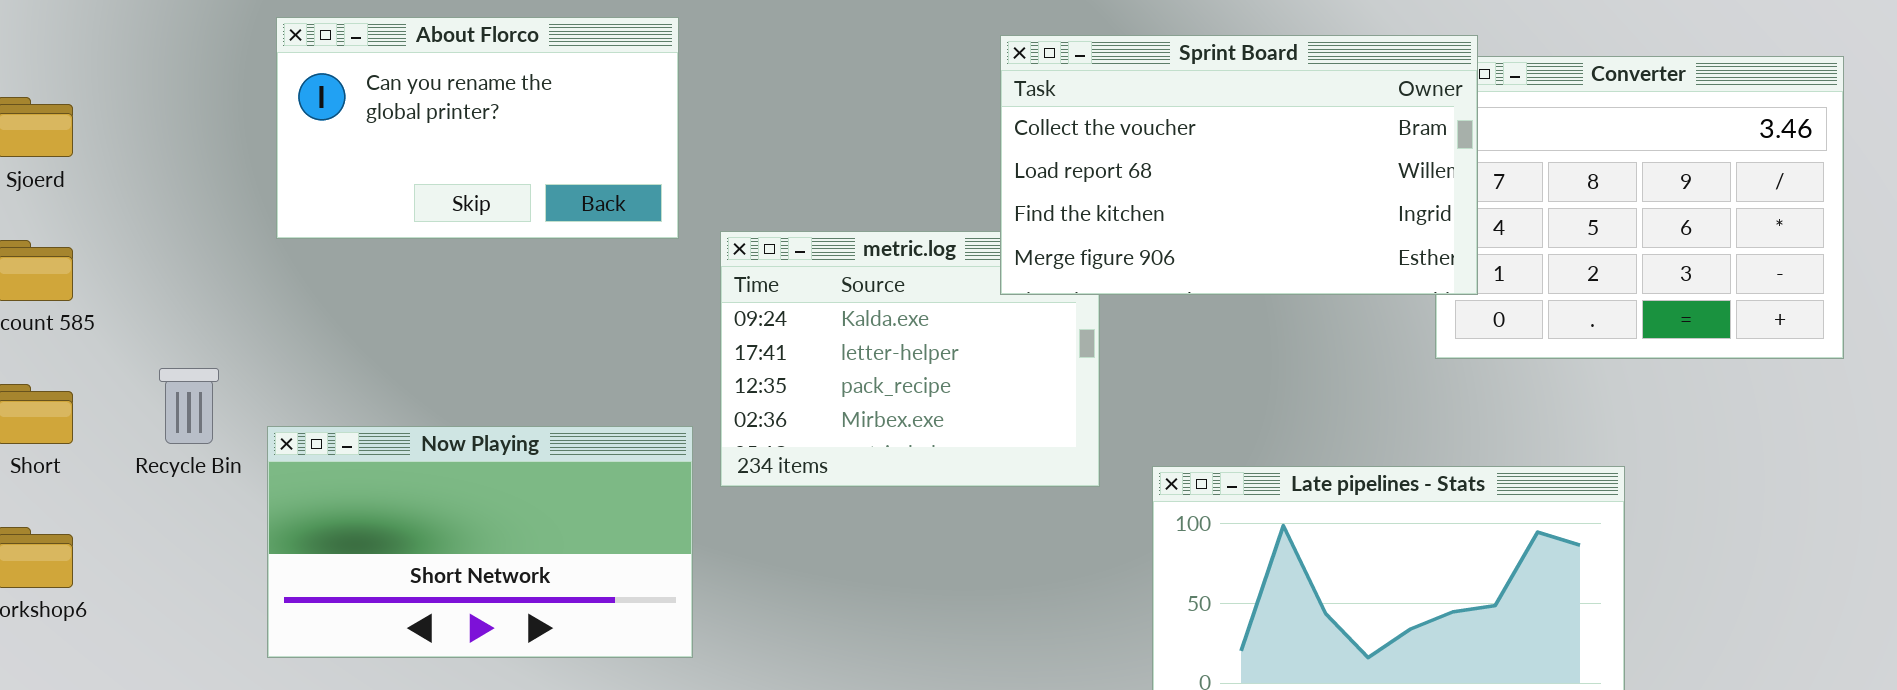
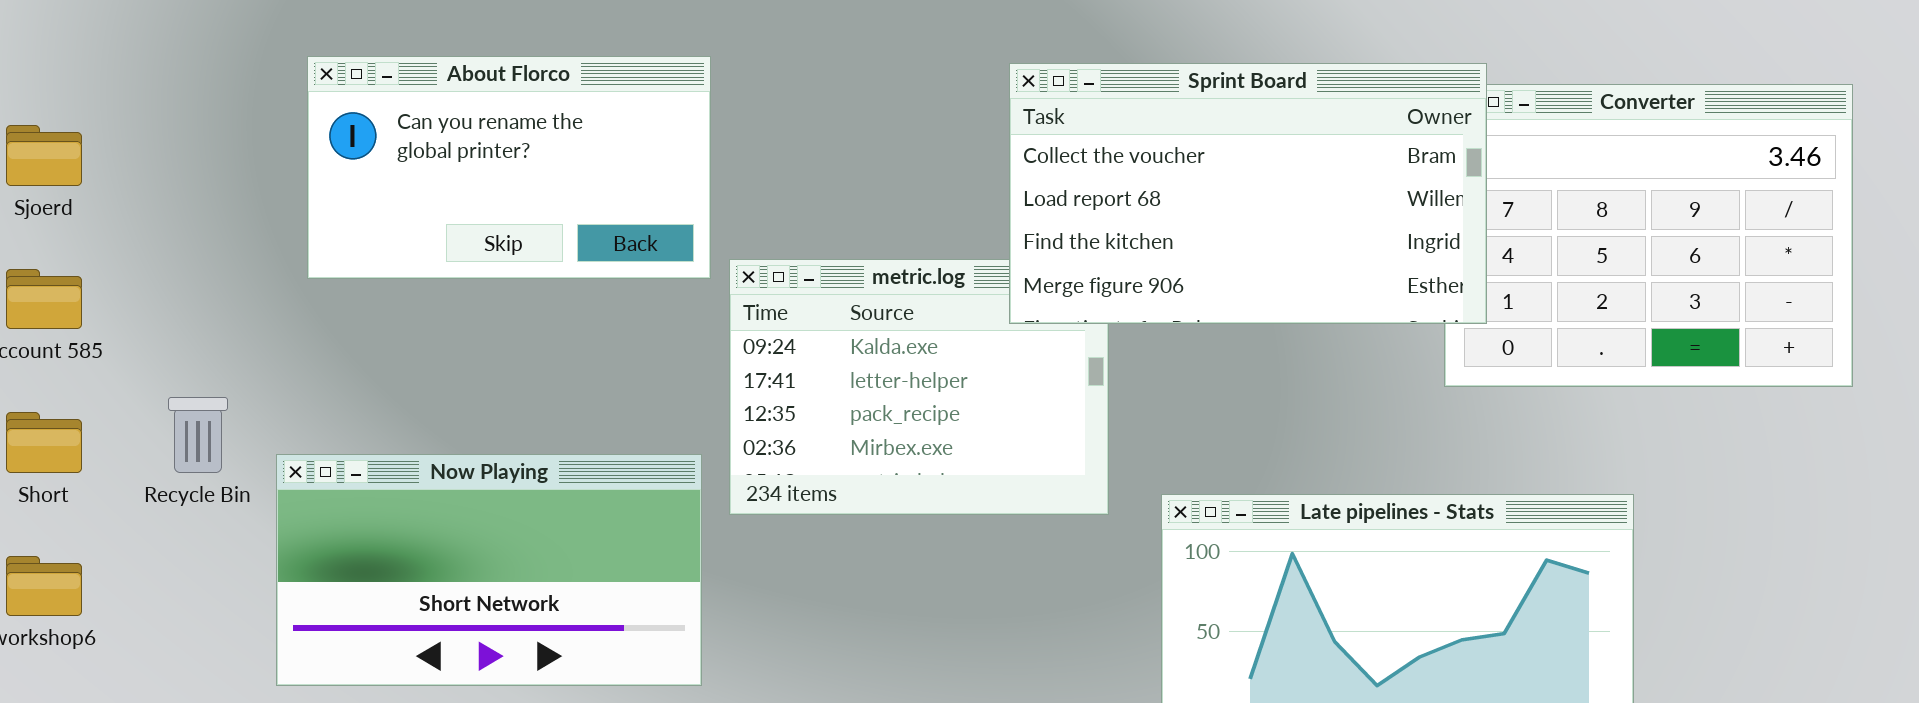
About Florco: [276,17,679,239] -> [307,56,711,279], moved

